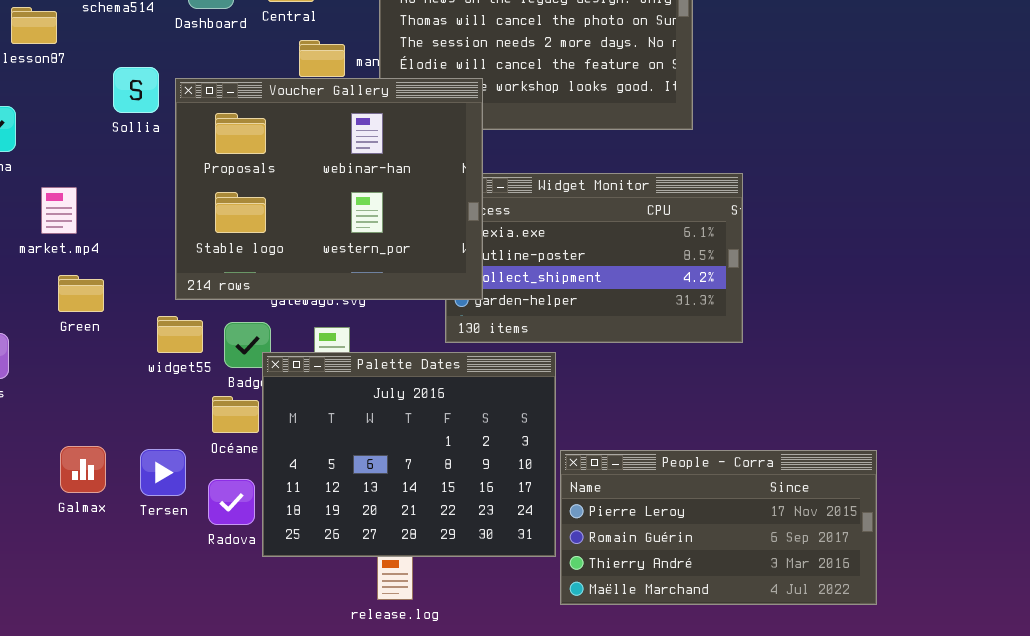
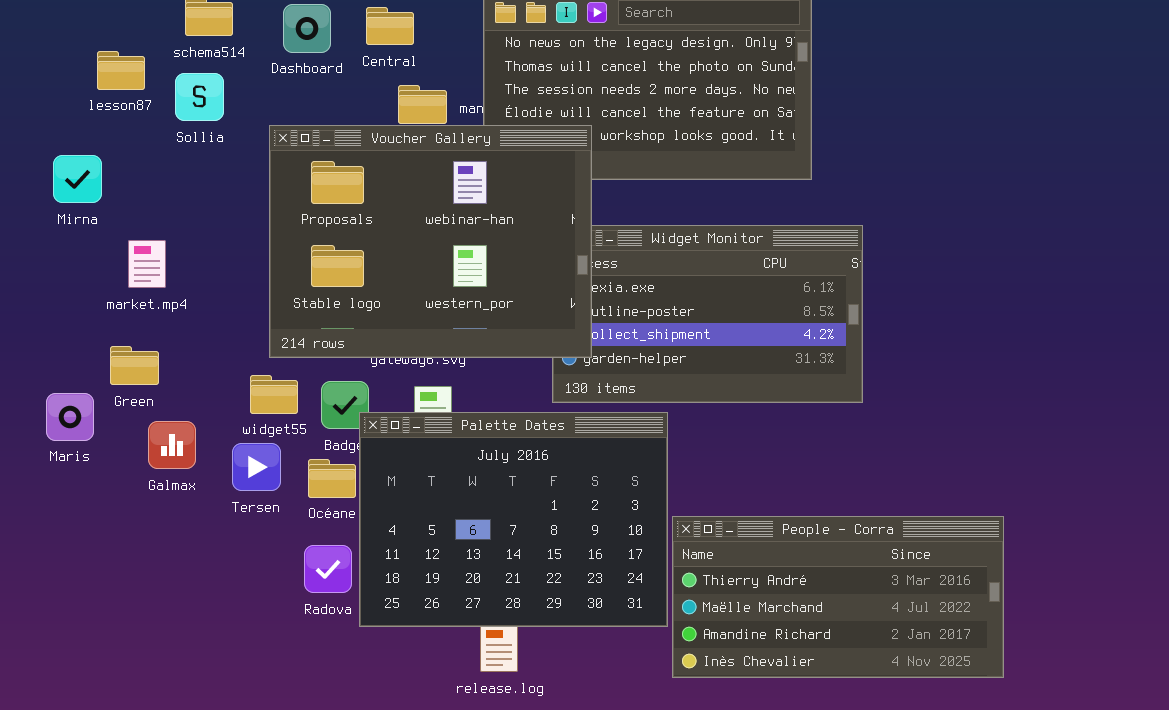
Sollia: [113,67,159,113] -> [175,73,224,121], moved
Green: [58,275,104,312] -> [110,346,159,385], moved
Galmax: [60,446,106,493] -> [148,421,196,469], moved
Tersen: [140,449,186,496] -> [232,443,281,491], moved
People - Corra: [560,450,877,605] -> [672,516,1004,678], scrolled down 2 rows

